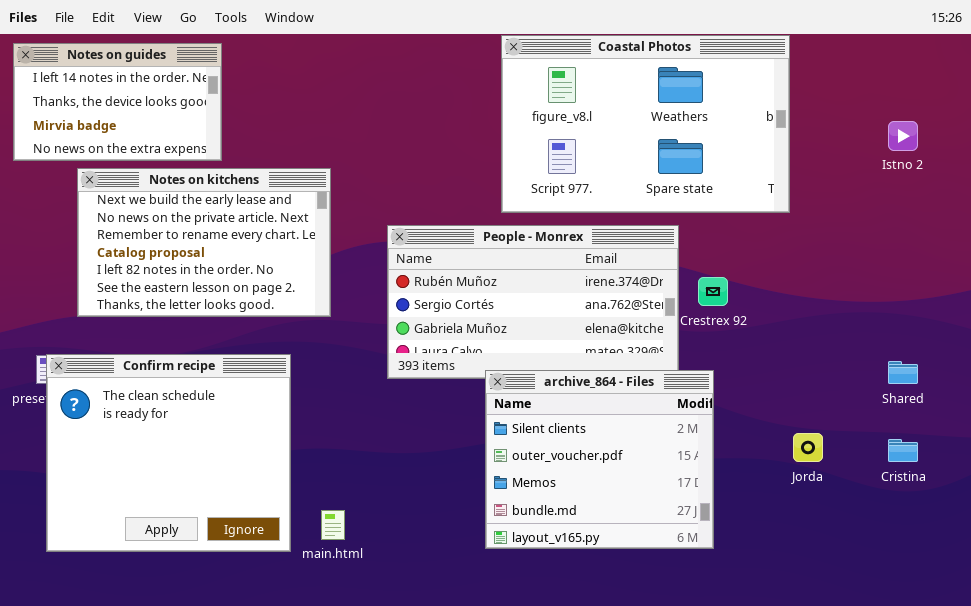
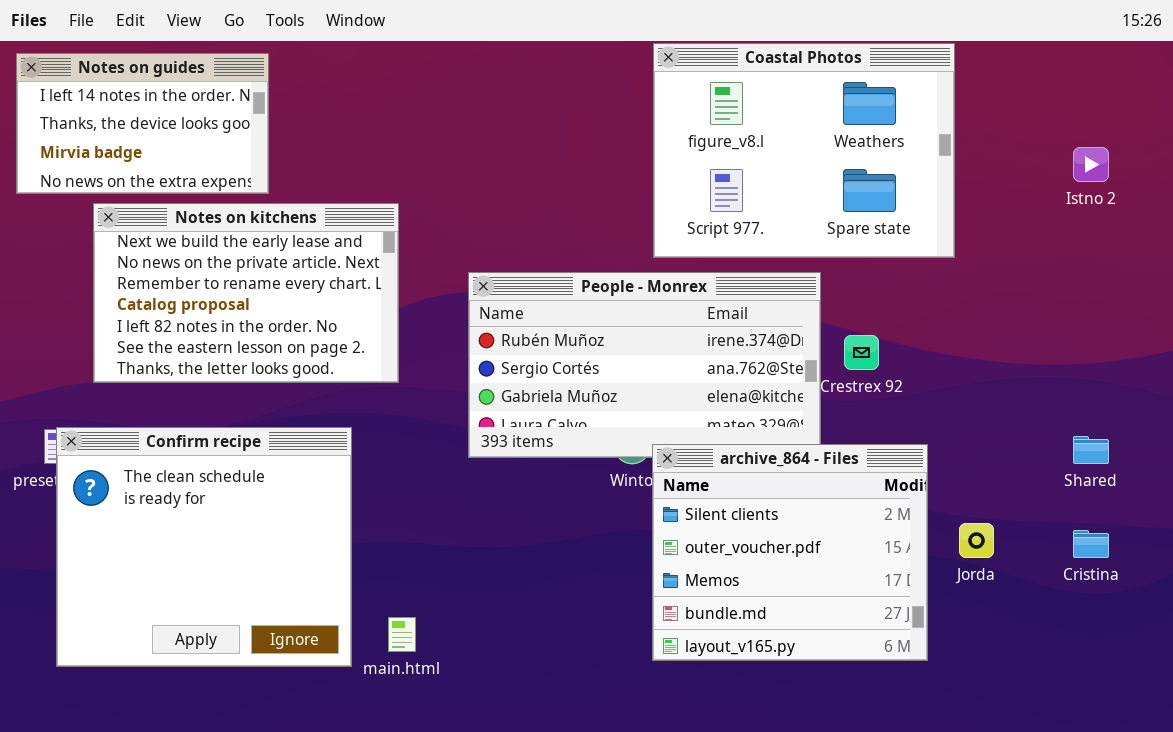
Coastal Photos: [501,35,790,213] -> [653,43,955,258], resized
archive_864 - Files: [485,370,714,549] -> [652,444,928,661], moved

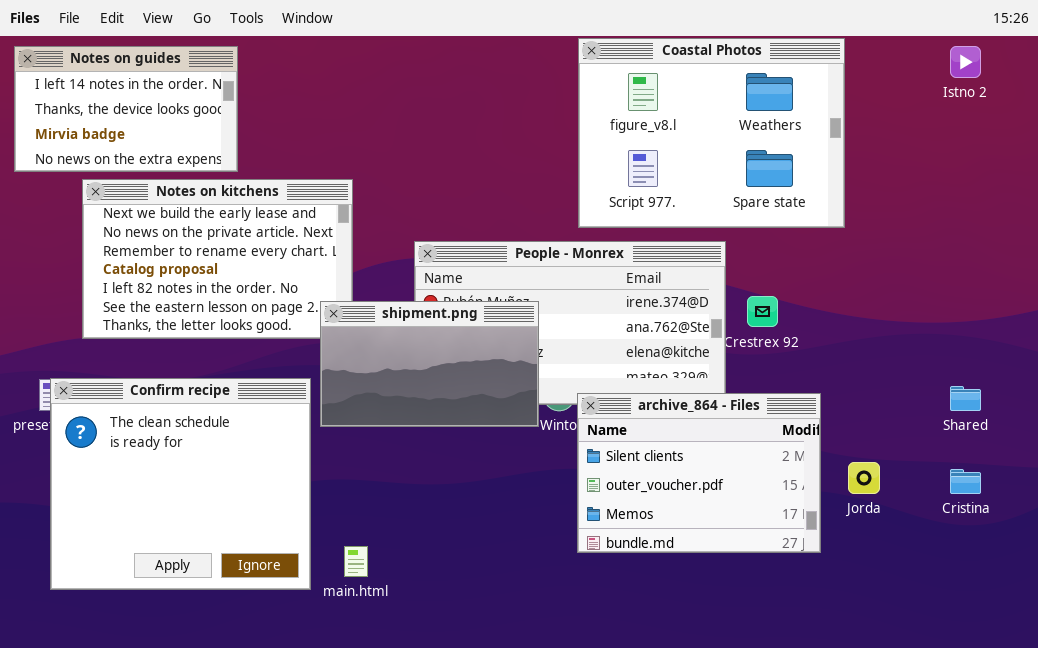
Istno 2: [1073,147,1109,182] -> [950,46,981,78], moved
shipment.png: none -> [320,301,539,427], opened
archive_864 - Files: [652,444,928,661] -> [577,393,821,553], resized

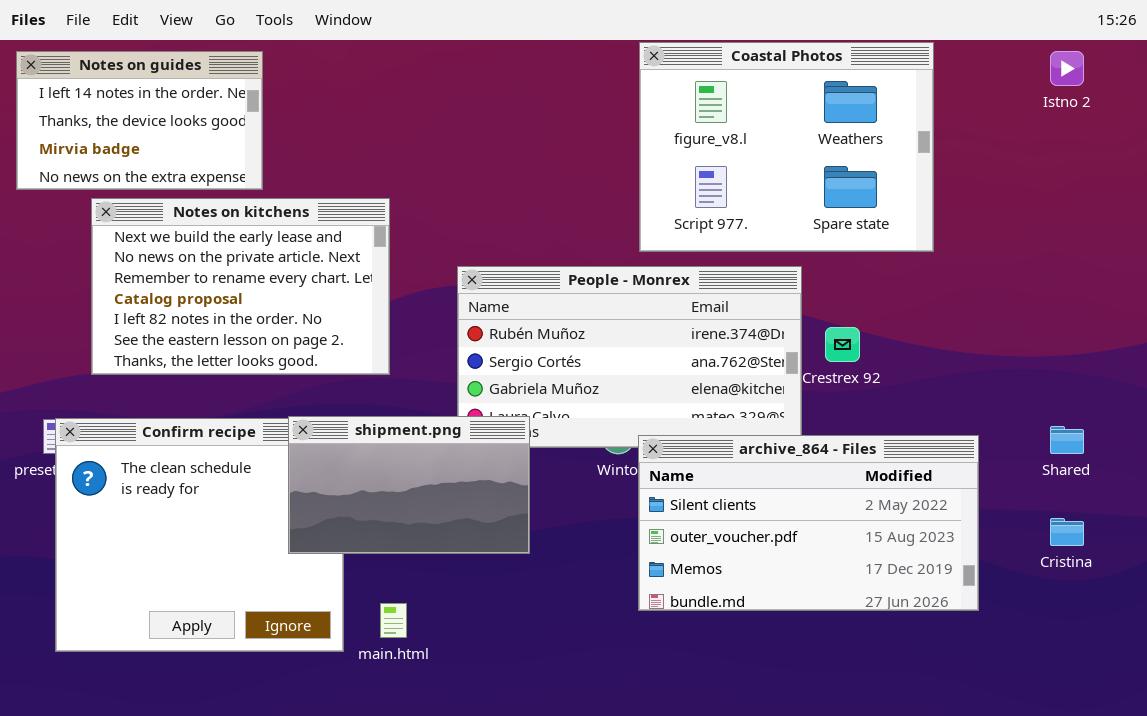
shipment.png: [320,301,539,427] -> [288,416,530,554], moved
archive_864 - Files: [577,393,821,553] -> [638,435,979,611], resized

